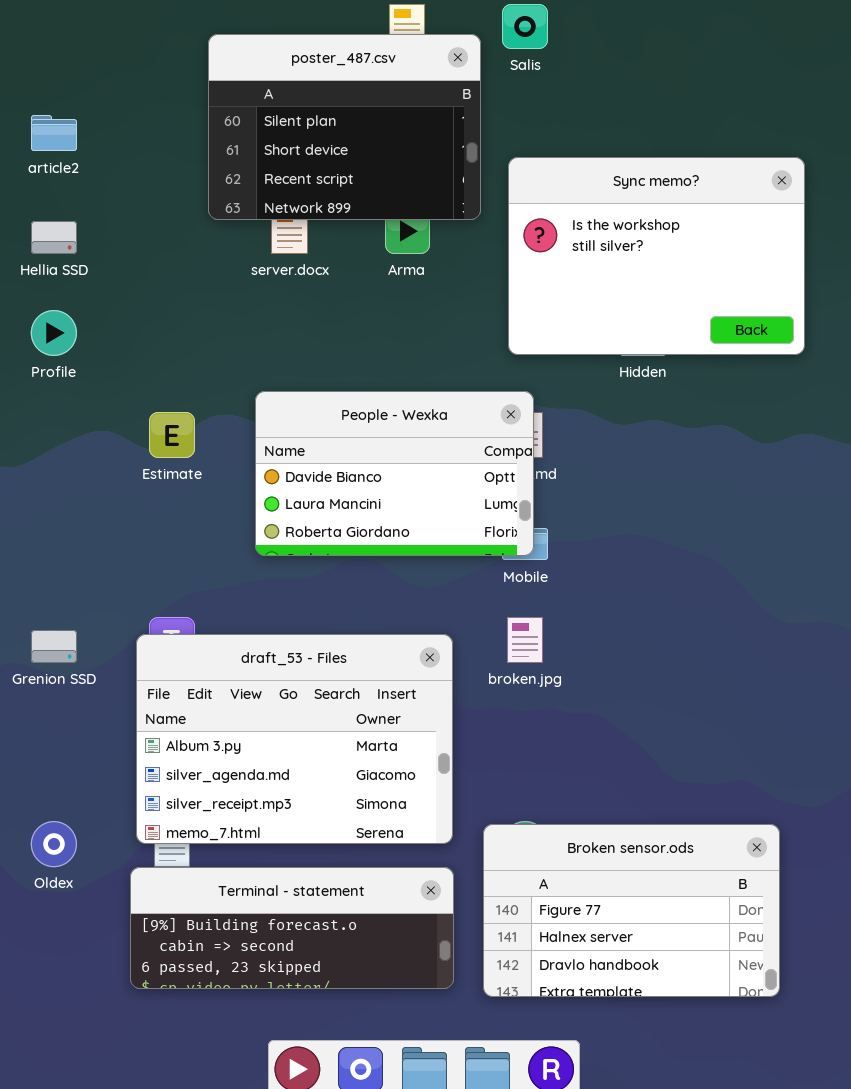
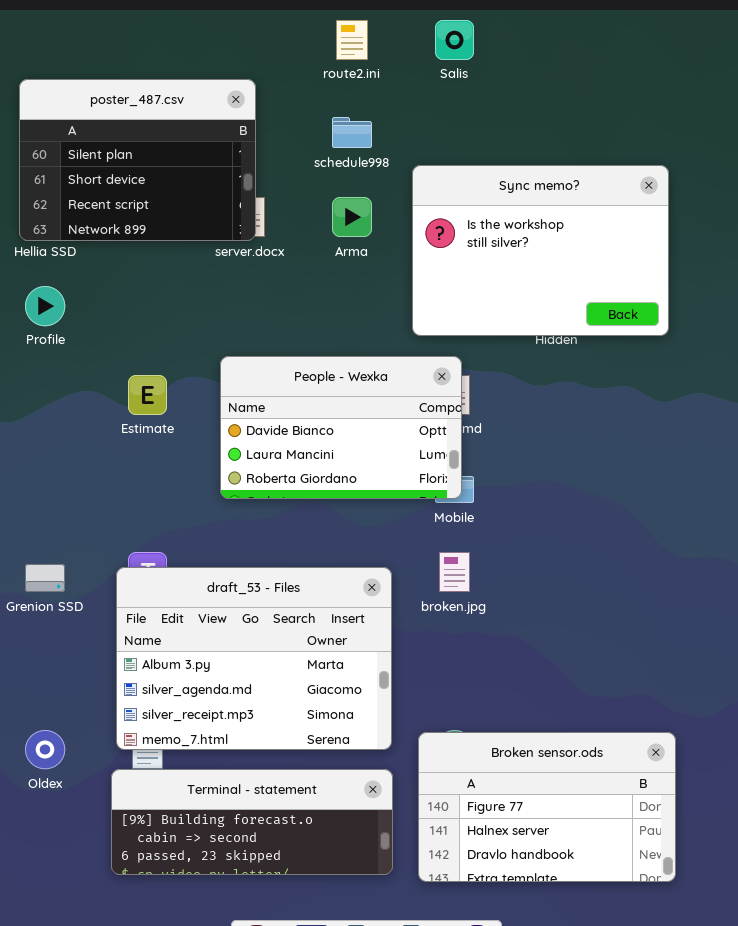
poster_487.csv: [208,34,481,220] -> [19,79,256,241], moved
Sync memo?: [508,157,805,355] -> [412,165,669,336], moved

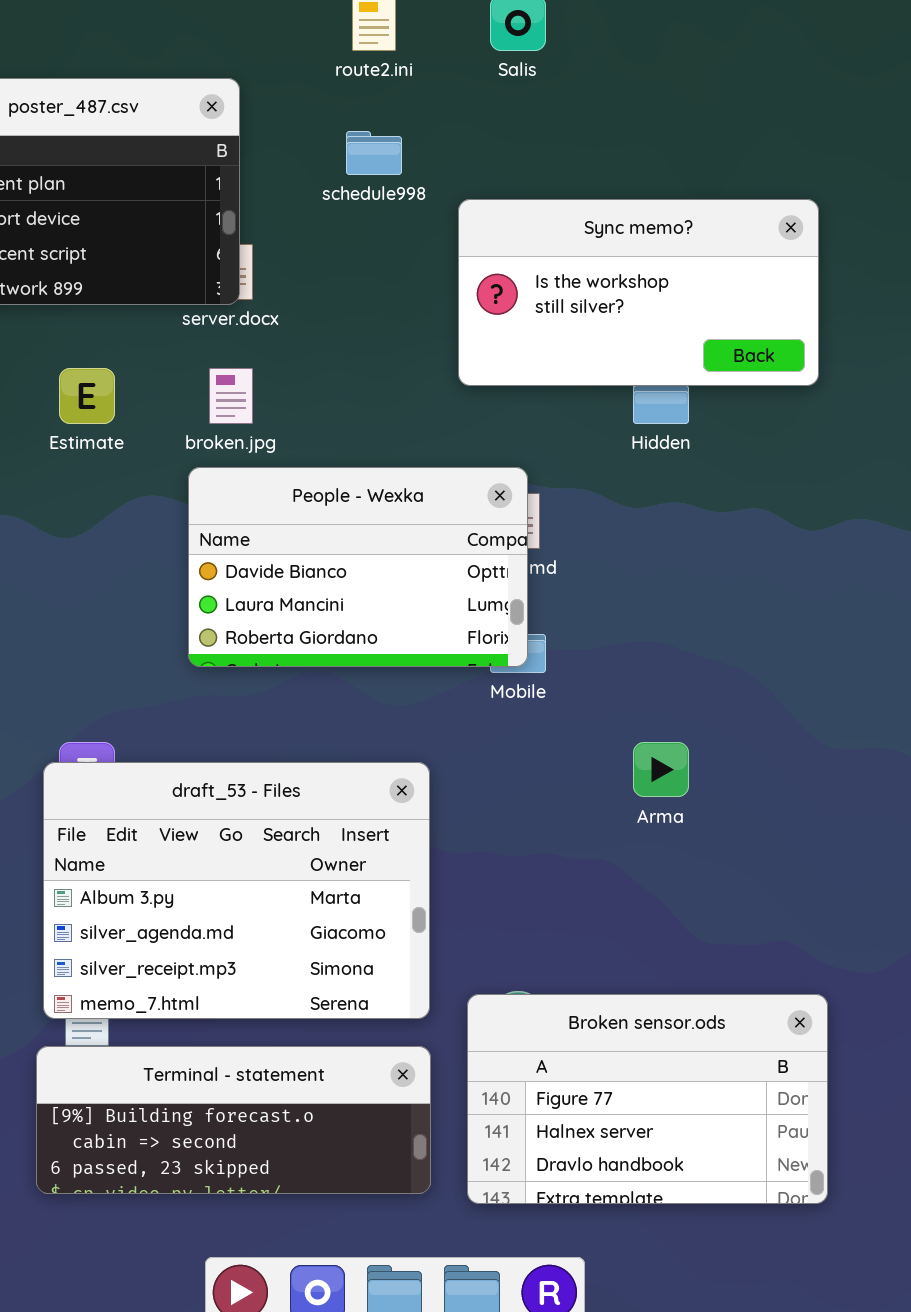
Sync memo?: [412,165,669,336] -> [458,199,819,386], resized
Arma: [332,197,372,237] -> [633,742,689,797], moved
Estimate: [128,375,167,415] -> [59,368,115,424], moved
broken.jpg: [439,552,470,592] -> [209,368,253,424], moved

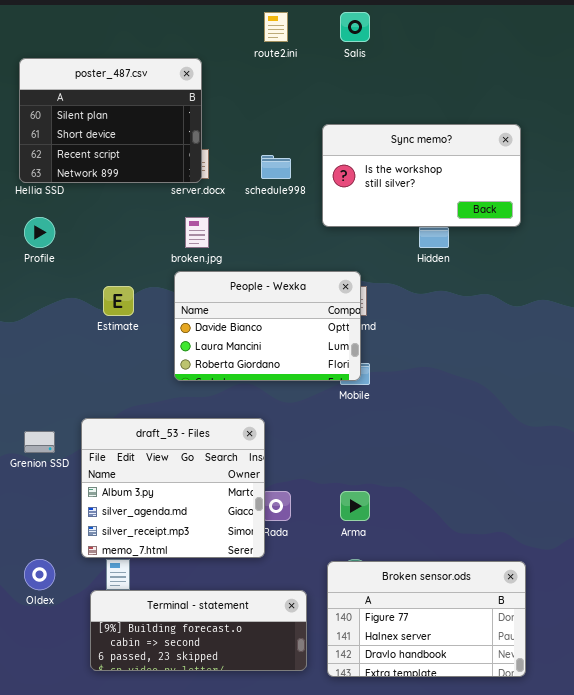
schedule998: [346,131,402,175] -> [261,155,291,179], moved
Estimate: [59,368,115,424] -> [103,286,134,316], moved
Arma: [633,742,689,797] -> [340,491,370,521], moved
draft_53 - Files: [43,762,430,1019] -> [81,418,265,558], moved, resized

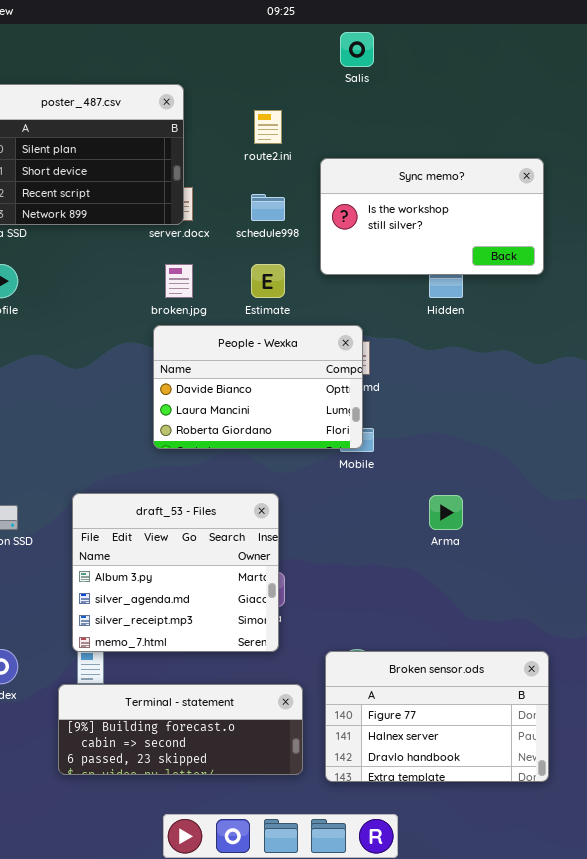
route2.ini: [264,12,288,42] -> [254,110,282,144], moved
Estimate: [103,286,134,316] -> [251,264,285,298], moved
draft_53 - Files: [81,418,265,558] -> [72,493,279,652], moved
Arma: [340,491,370,521] -> [429,495,463,530], moved

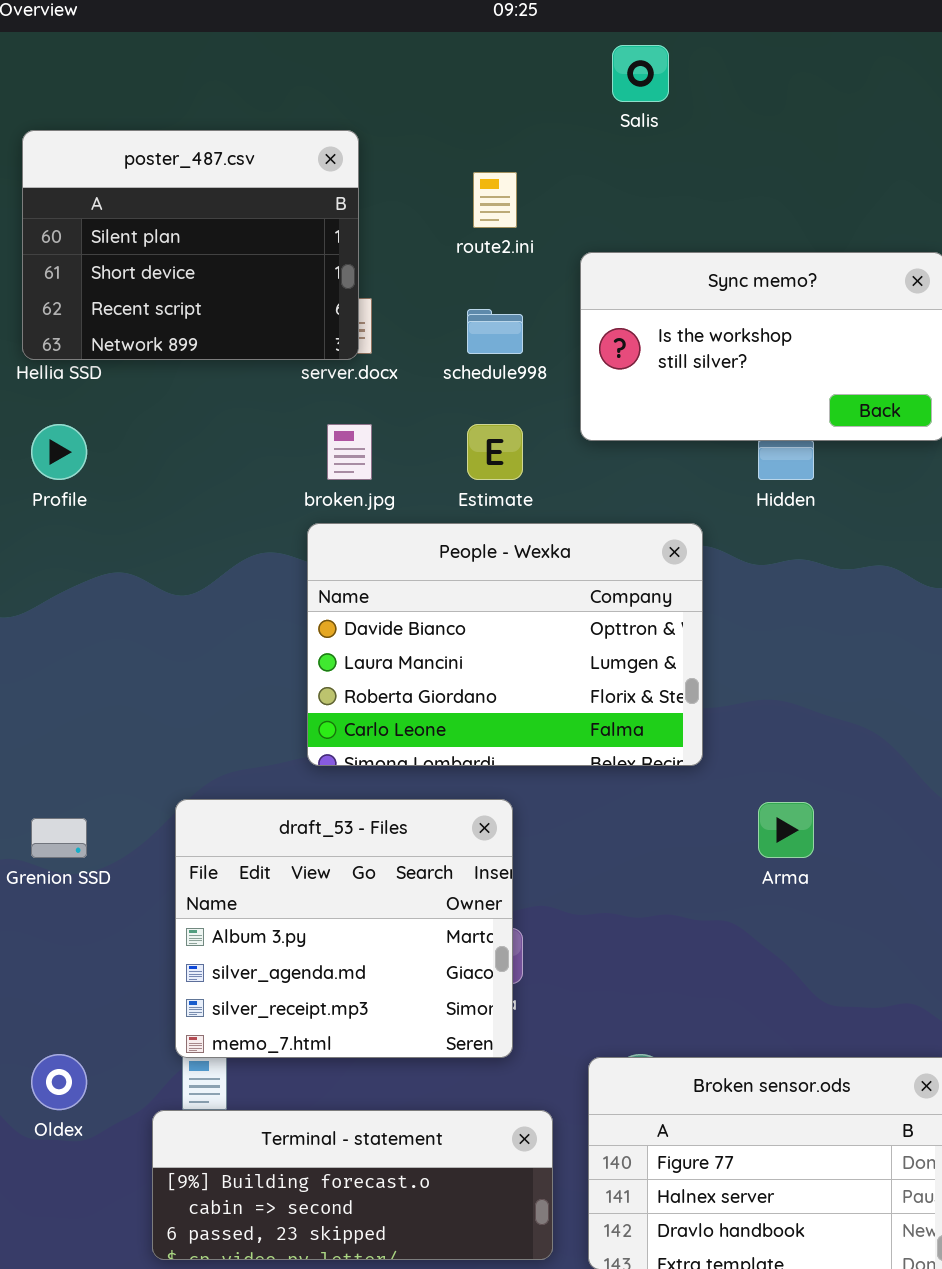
People - Wexka: [153,325,363,449] -> [307,523,703,766], resized

